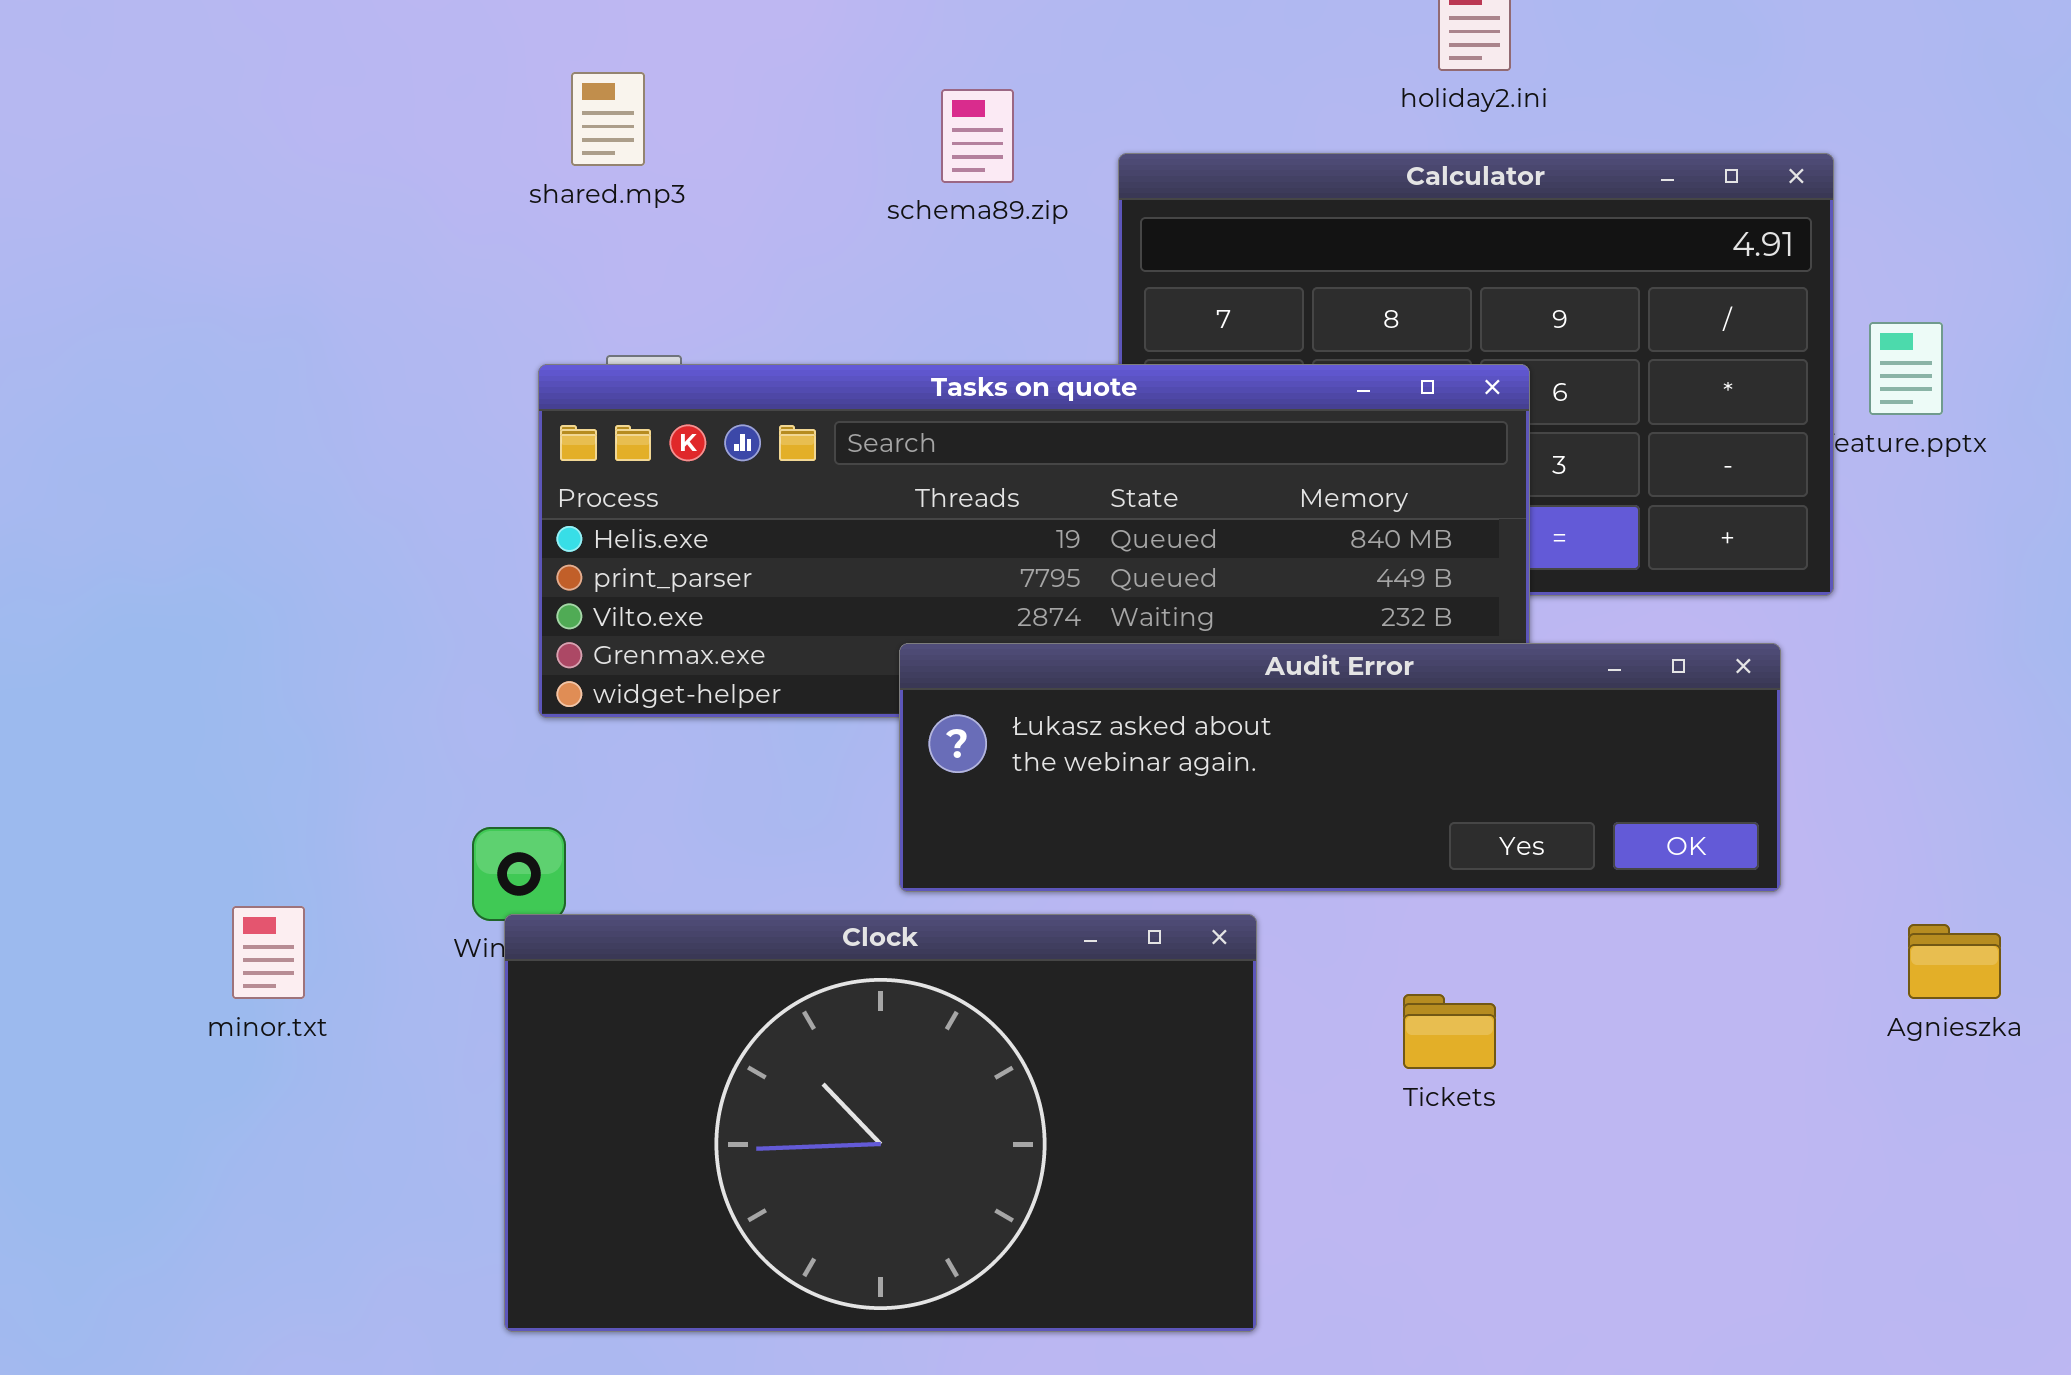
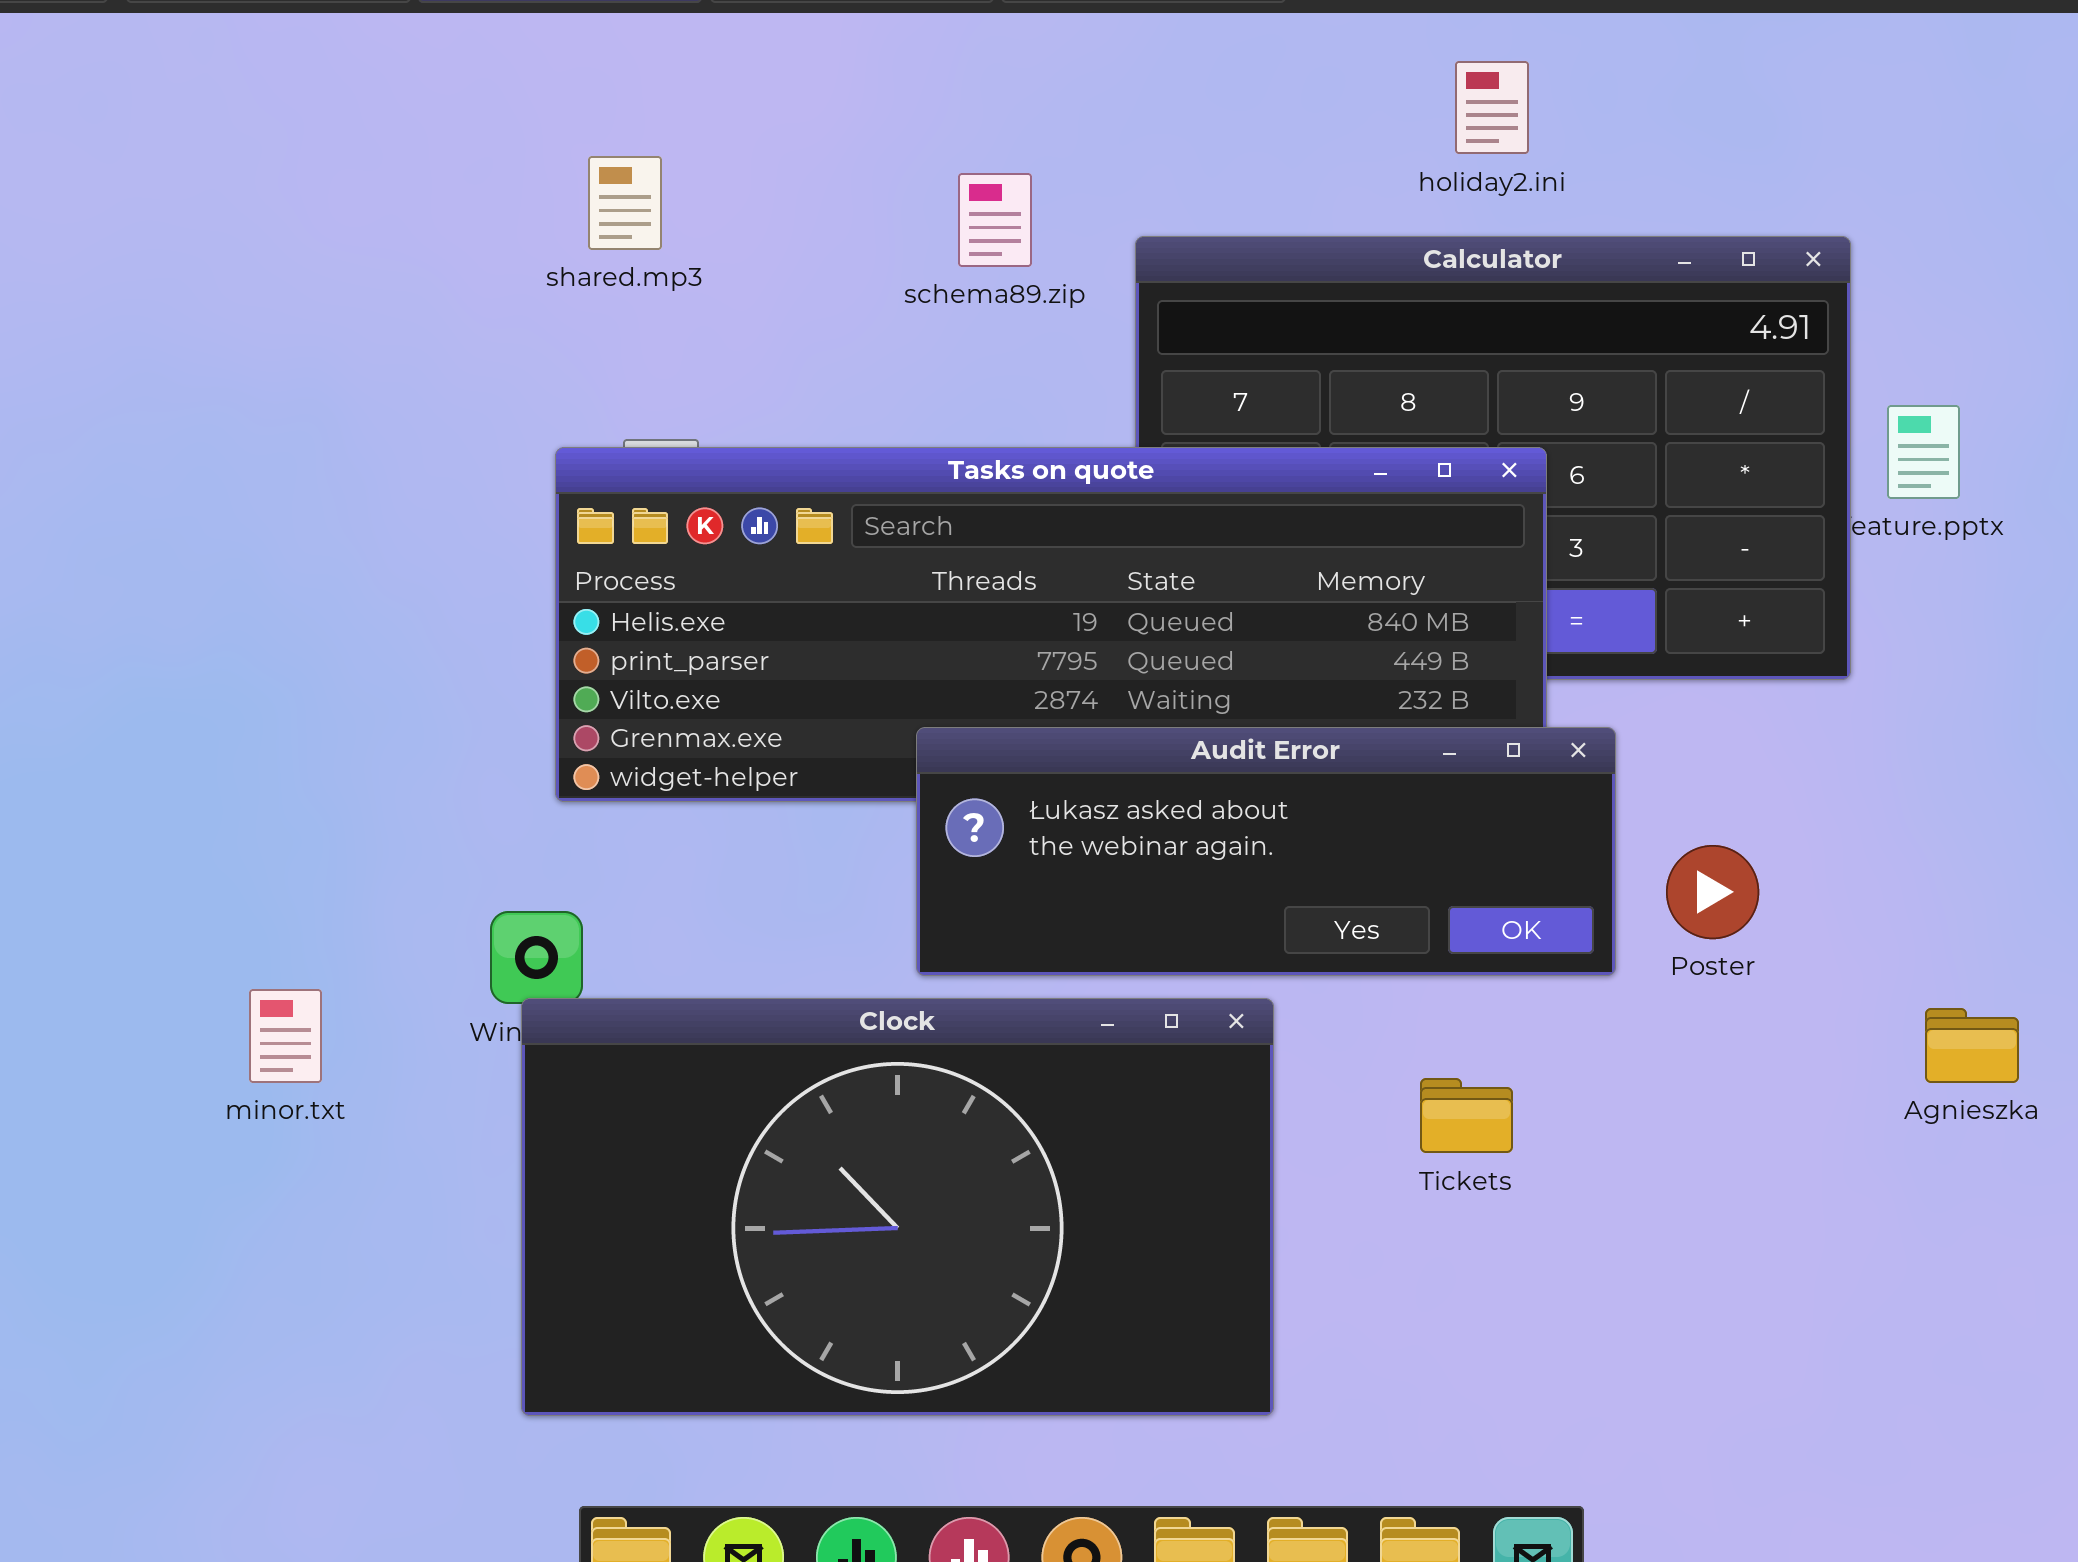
Audit Error: [899,643,1781,892] -> [916,727,1616,976], resized

